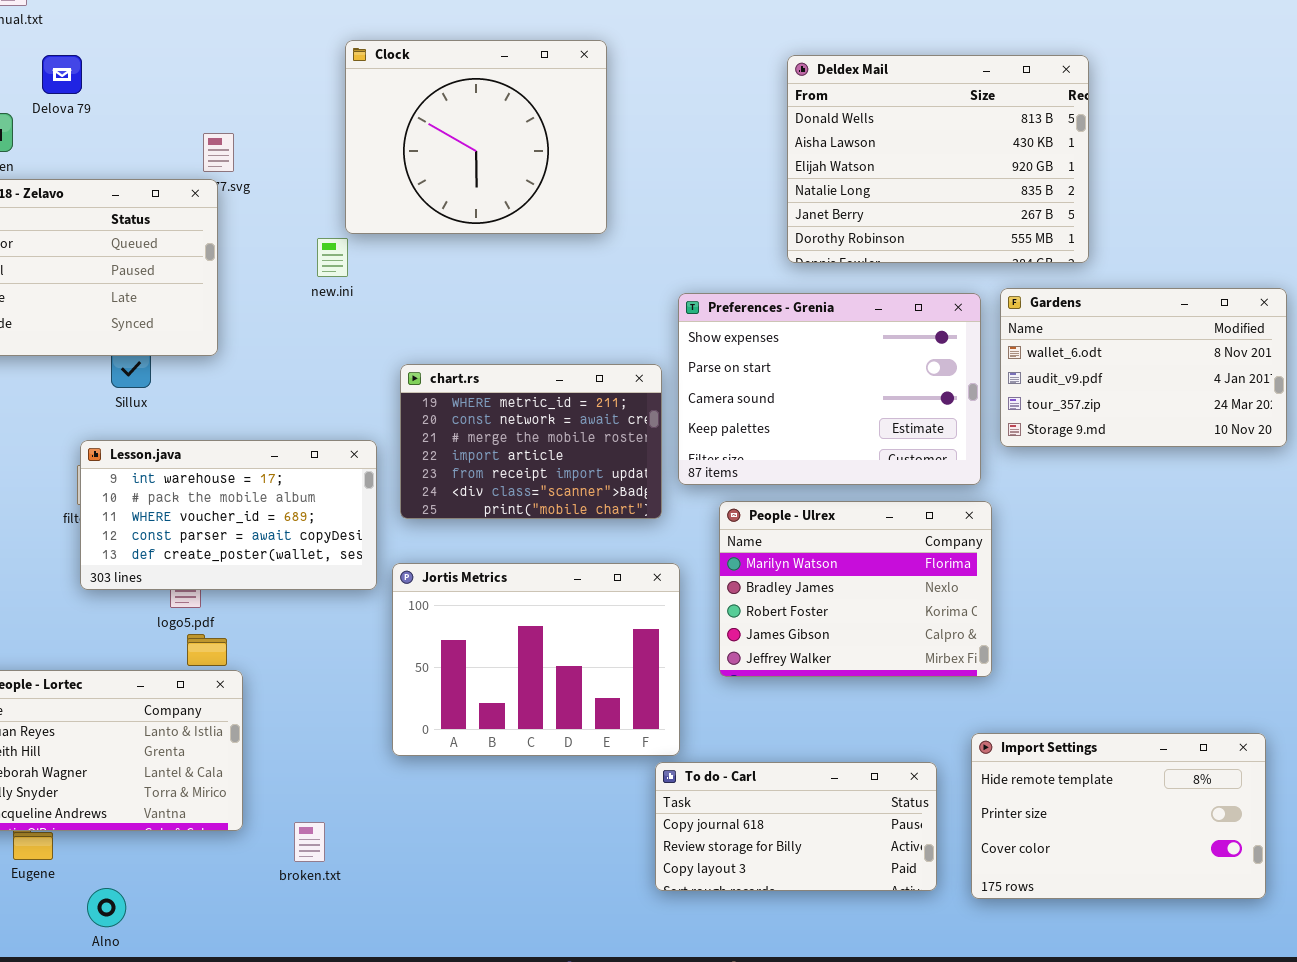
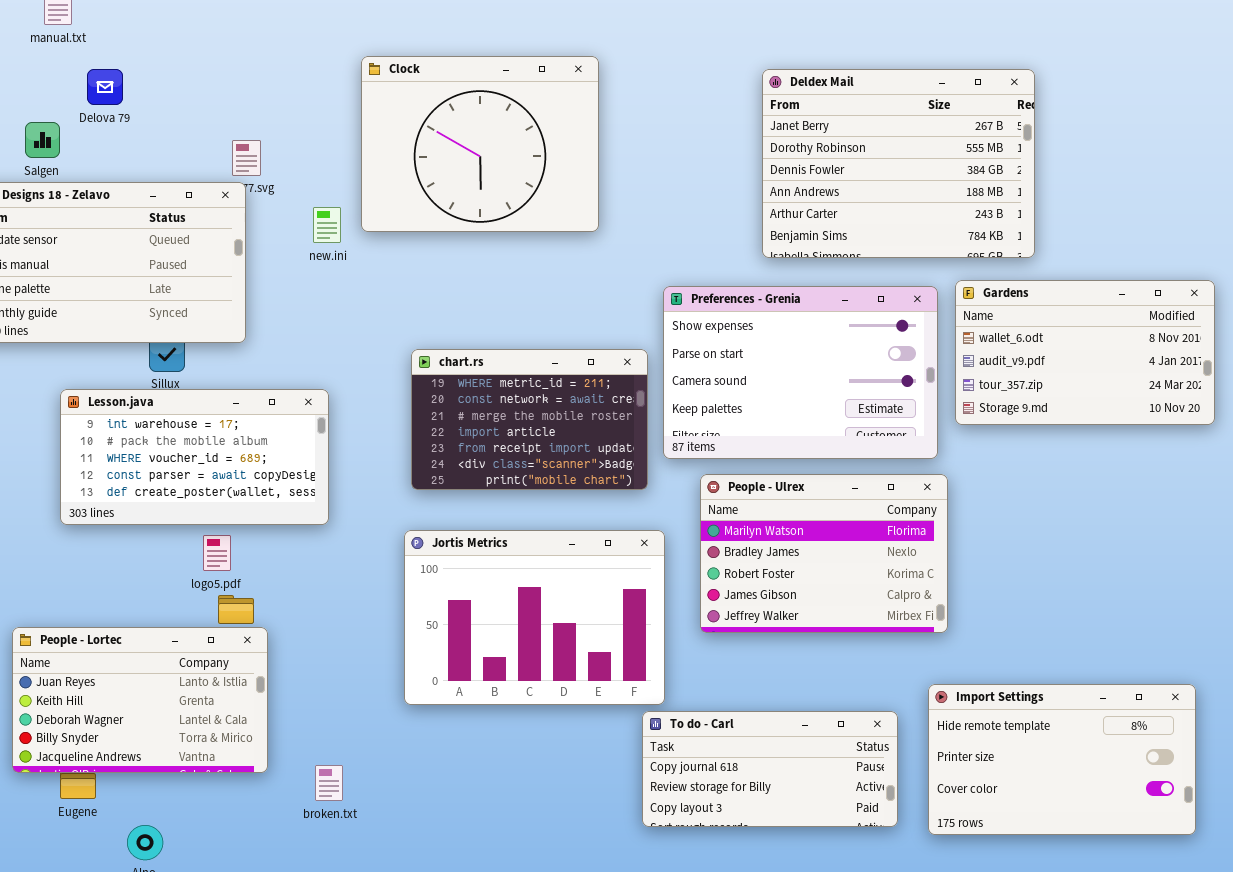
Deldex Mail: [787,55,1089,263] -> [762,69,1035,258], scrolled down 4 rows
new.ini: [317,238,348,277] -> [313,207,341,243], moved
Lesson.java: [80,440,377,590] -> [60,389,329,525], moved

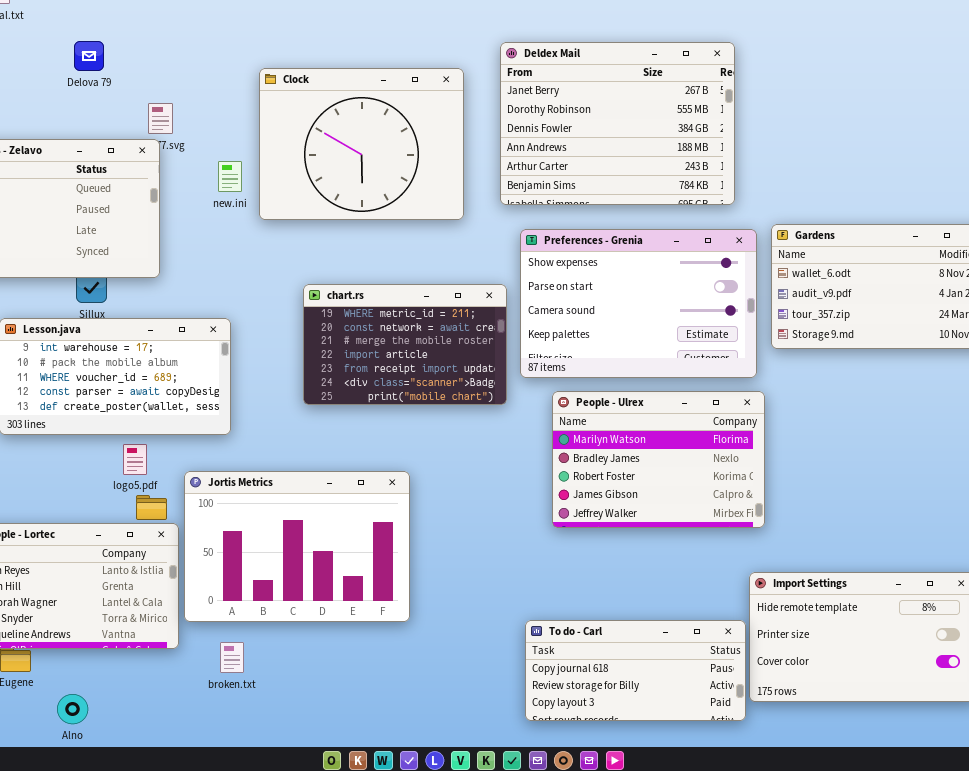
Clock: [361,56,599,232] -> [259,68,464,220], moved
Delova 79: [87,69,123,105] -> [74,41,104,71], moved
Deldex Mail: [762,69,1035,258] -> [500,42,735,205], moved
Jortis Metrics: [404,530,665,705] -> [184,471,410,622], moved
To do - Carl: [642,711,898,827] -> [525,620,746,721], moved

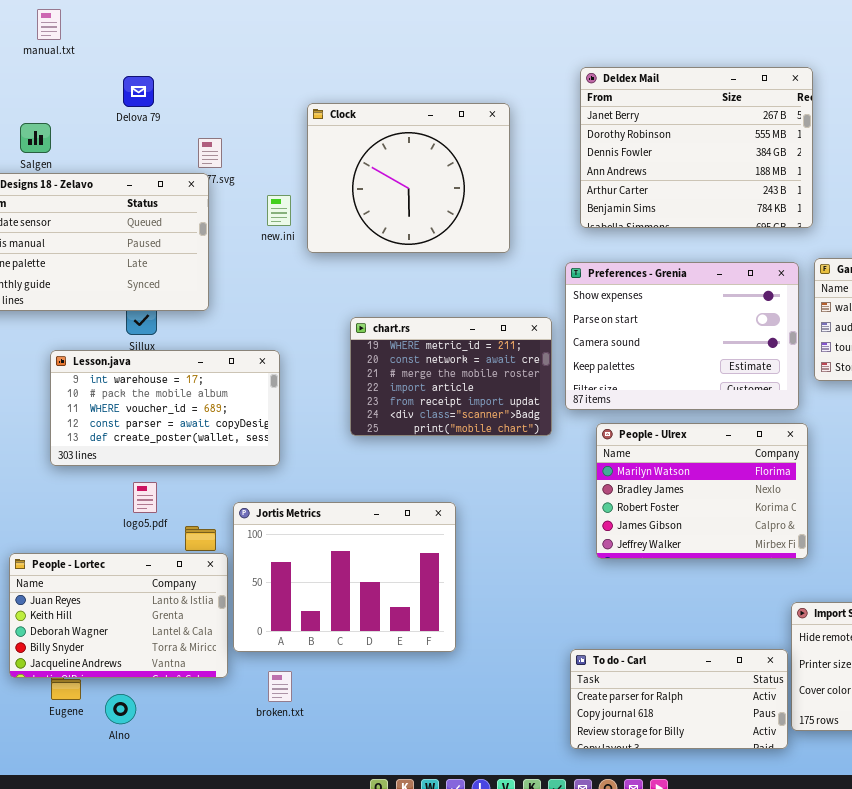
Deldex Mail: [500,42,735,205] -> [580,67,813,228], moved
logo5.pdf: [123,444,147,475] -> [133,482,157,513], moved
To do - Carl: [525,620,746,721] -> [570,649,788,749], scrolled up 1 row
Alno: [57,694,88,724] -> [105,694,136,724], moved

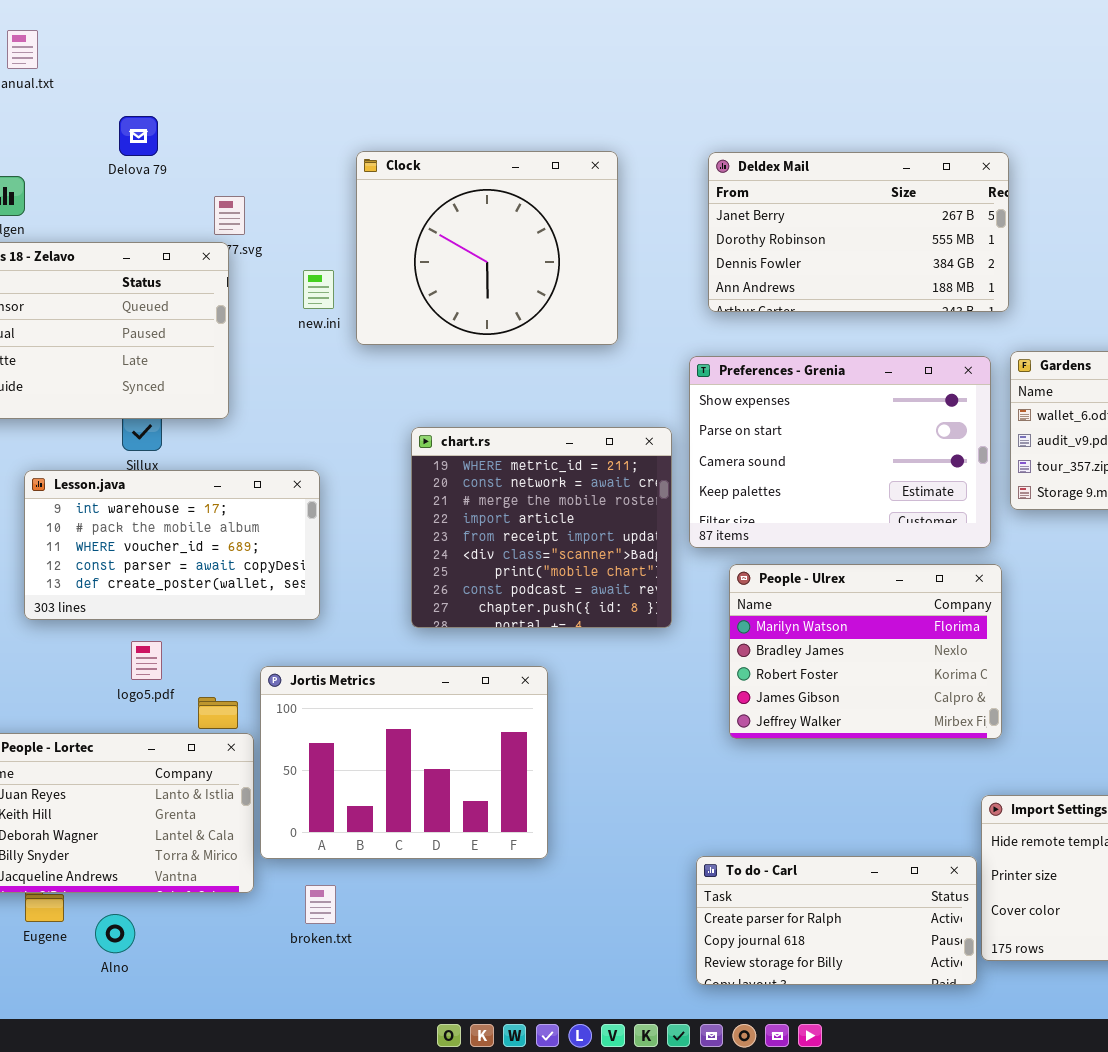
Deldex Mail: [580,67,813,228] -> [708,152,1009,312], resized
chart.rs: [350,317,552,436] -> [411,427,672,628], resized

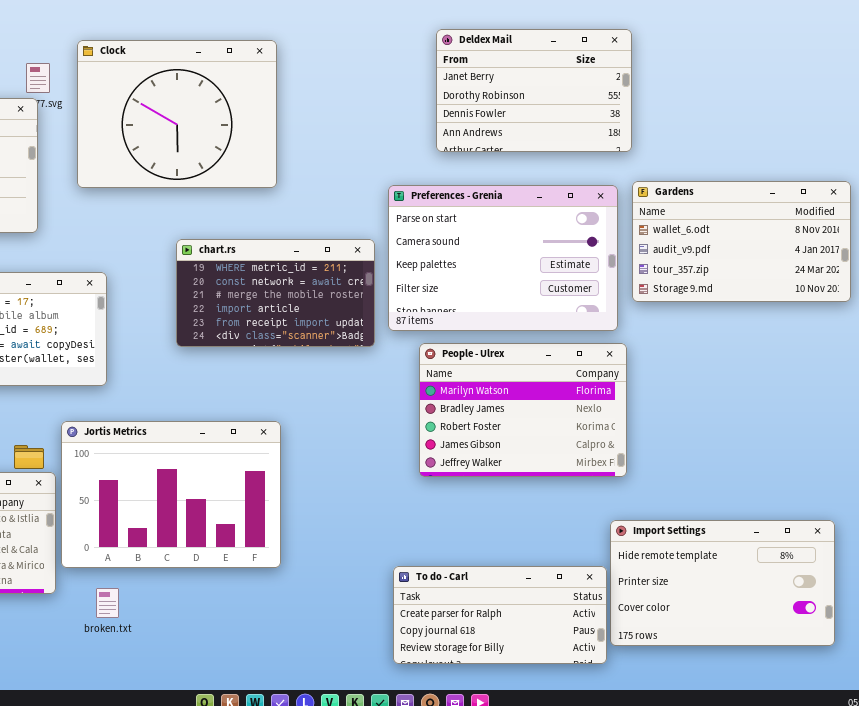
Clock: [356,151,618,345] -> [77,40,277,188], moved
Deldex Mail: [708,152,1009,312] -> [436,29,632,152], resized
Preferences - Grenia: [689,356,991,548] -> [388,185,618,331], scrolled down 1 row
chart.rs: [411,427,672,628] -> [176,239,375,347], resized

